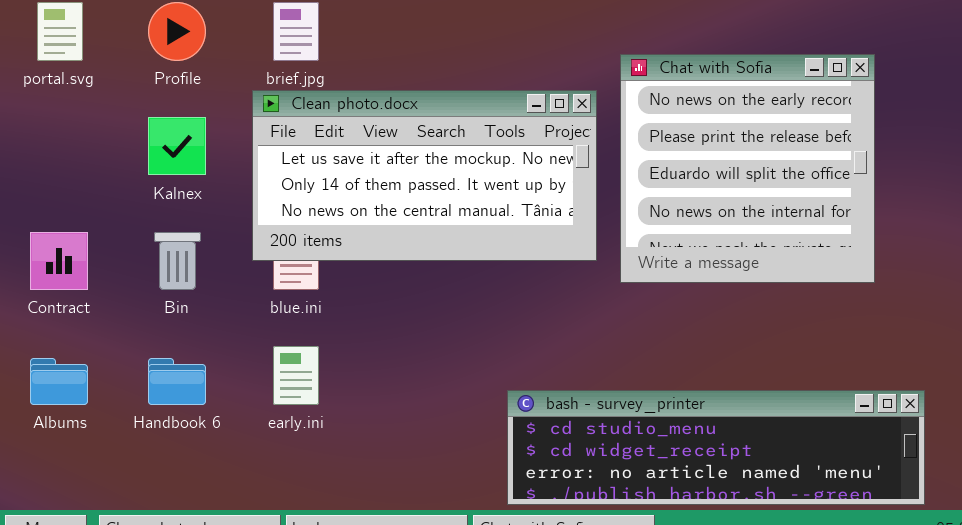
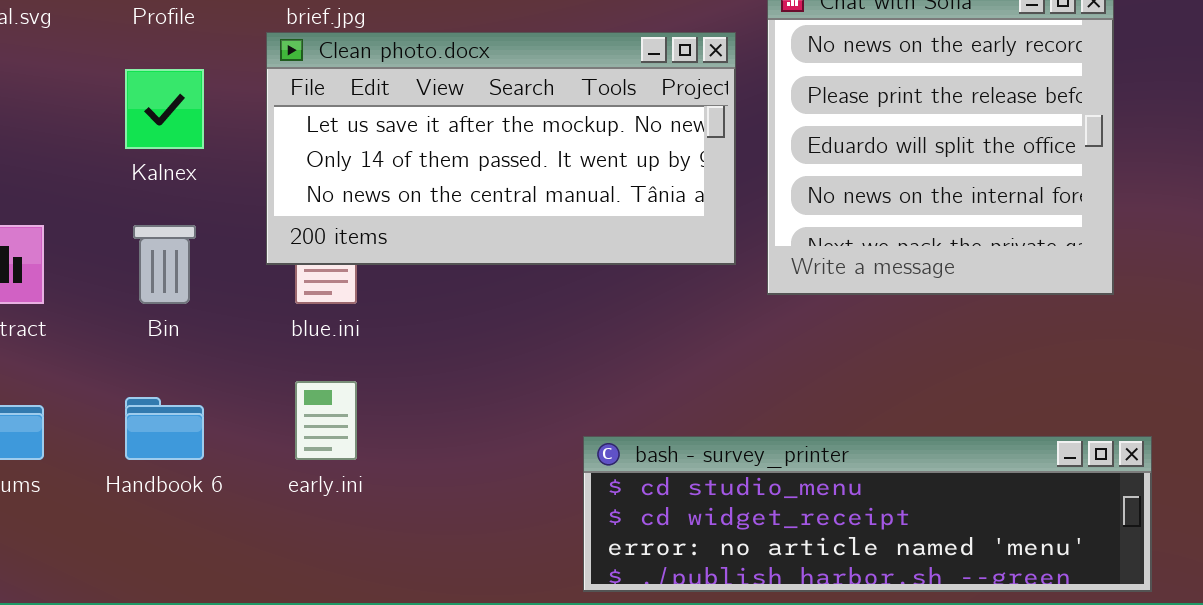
bash - survey_printer: [507,390,925,505] -> [583,436,1152,592], moved

